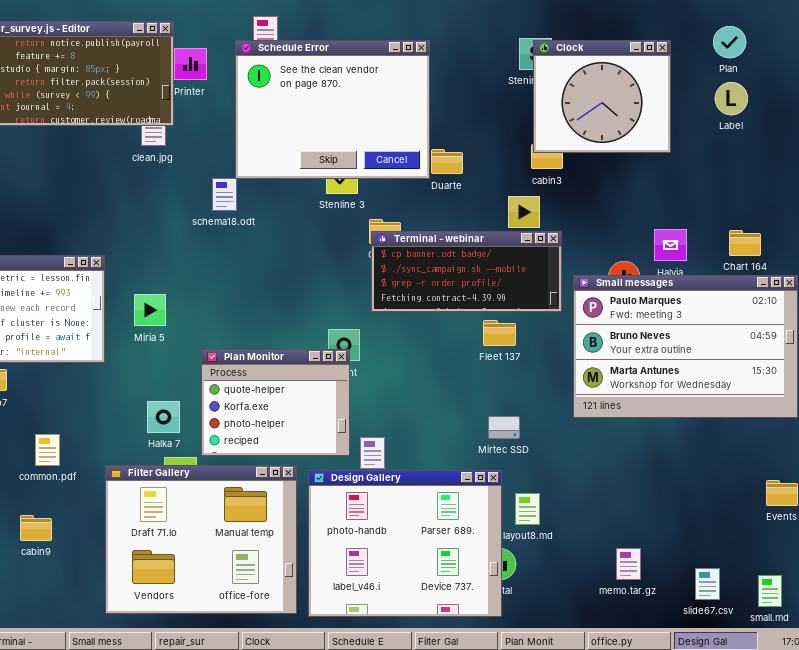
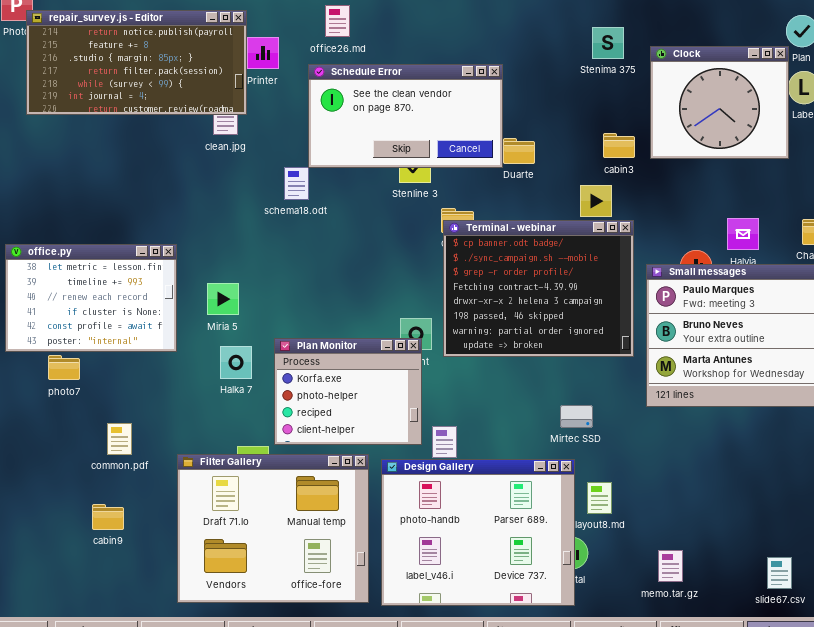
Schedule Error: [235,40,430,179] -> [308,64,503,168], resized
Clock: [533,40,671,153] -> [650,46,789,159], moved
Terminal - webinar: [371,231,562,312] -> [443,220,634,357], resized
Plan Monitor: [201,349,350,456] -> [274,338,422,445], scrolled down 1 row
Halka 7: [147,401,180,433] -> [220,346,252,379], moved
memo.tar.gz: [616,548,641,580] -> [658,550,683,582], moved

